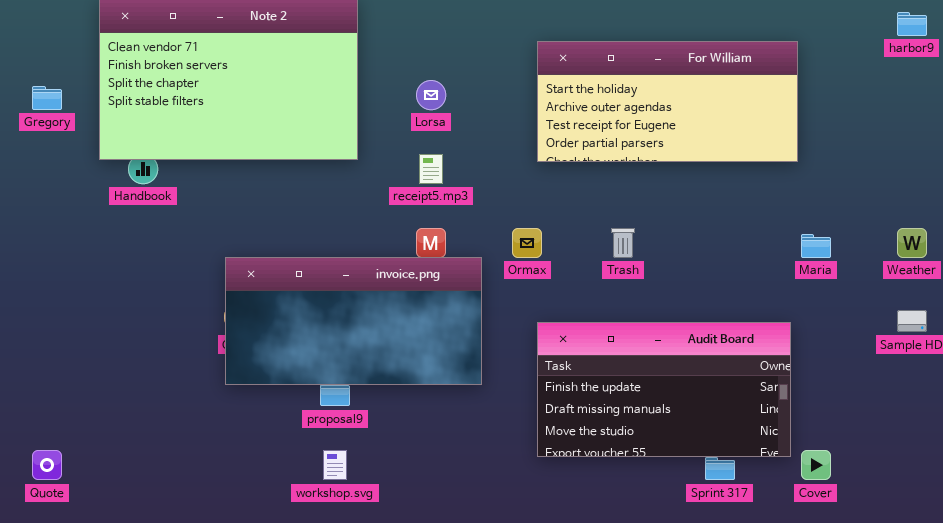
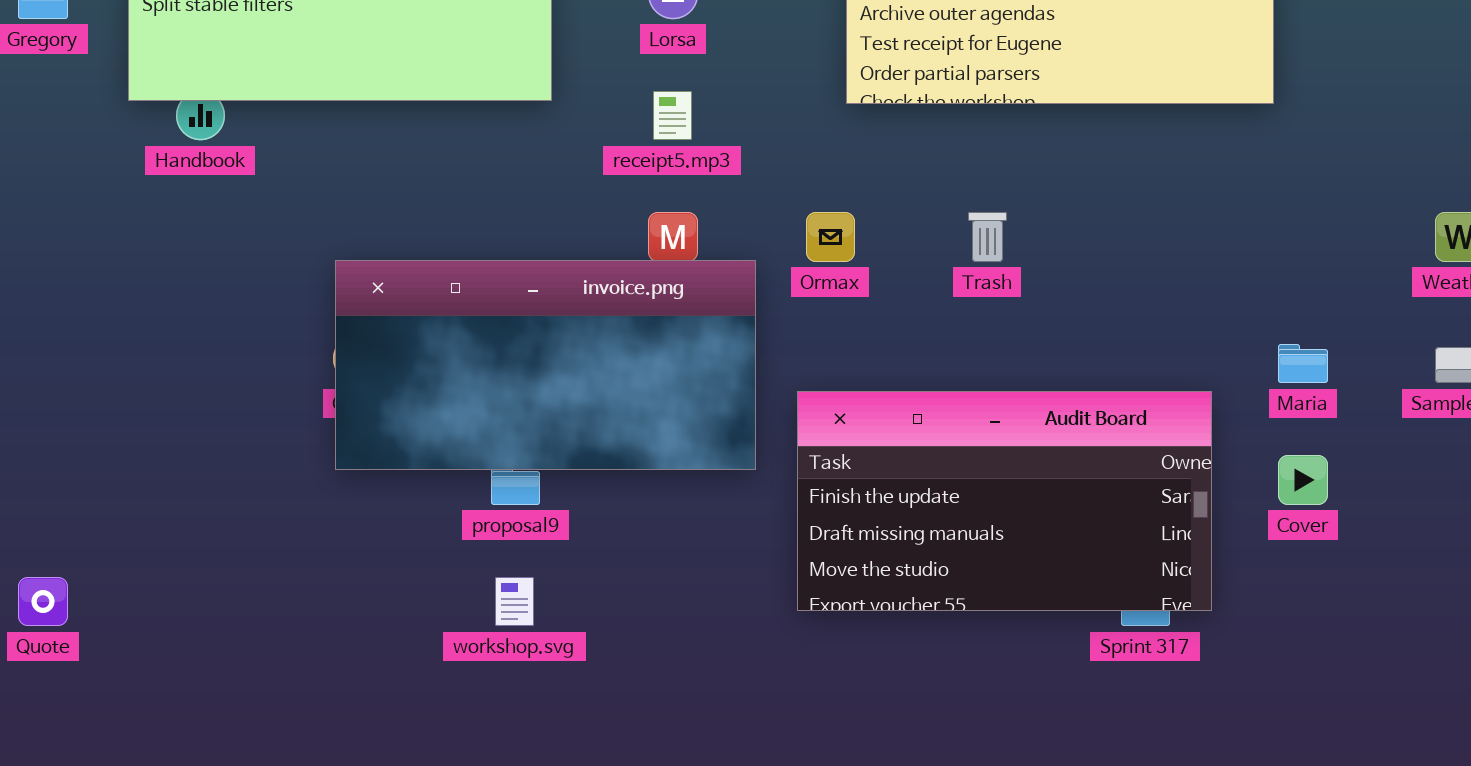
Maria: [801,234,831,258] -> [1278,344,1328,383], moved
Audit Board: [537,322,791,457] -> [797,391,1212,611], moved
Cover: [801,450,831,480] -> [1278,455,1328,505], moved

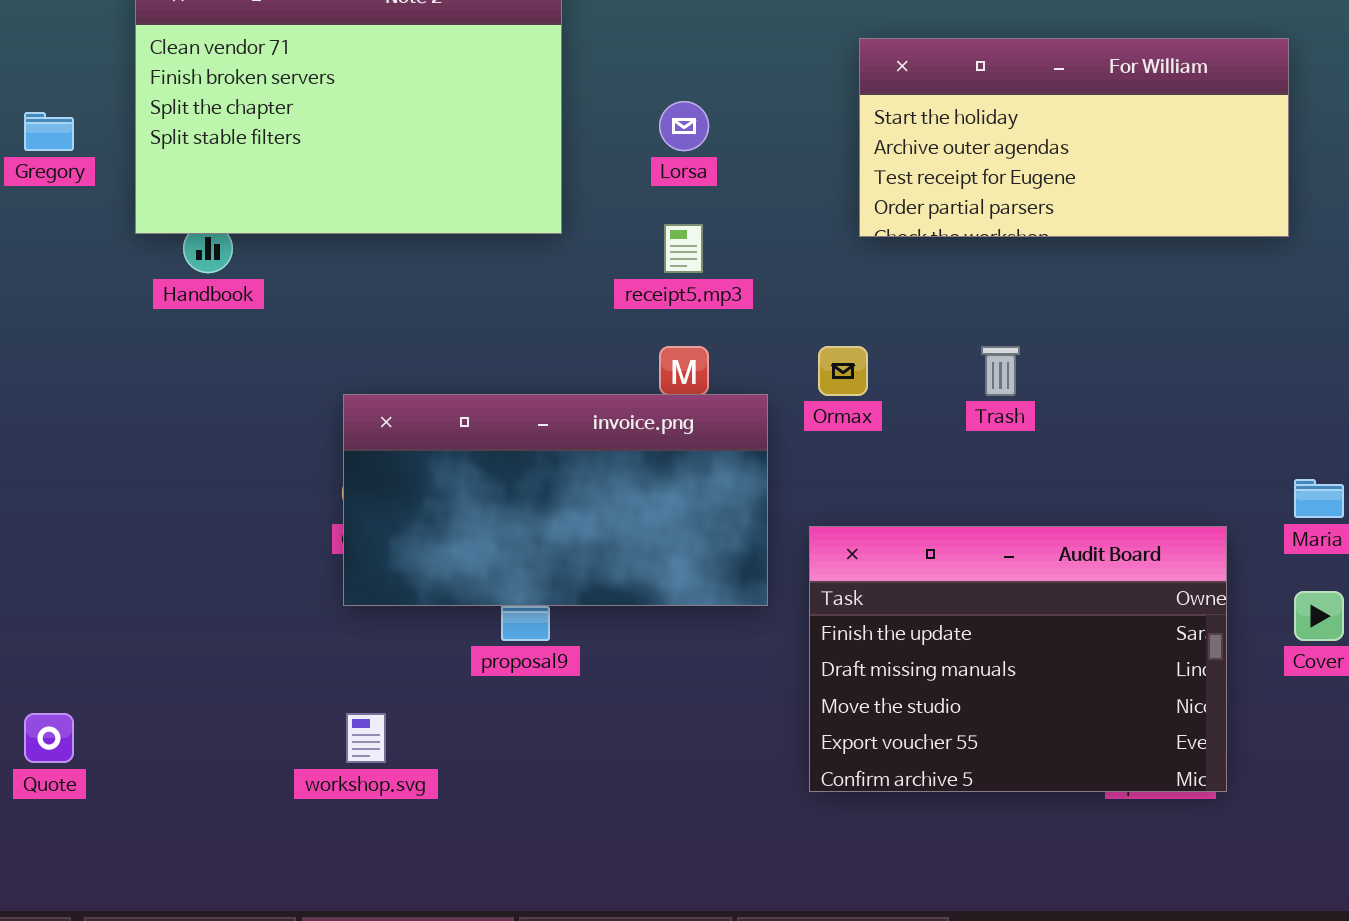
Audit Board: [797,391,1212,611] -> [809,526,1227,792], resized
workshop.svg: [495,577,534,626] -> [346,713,386,763], moved

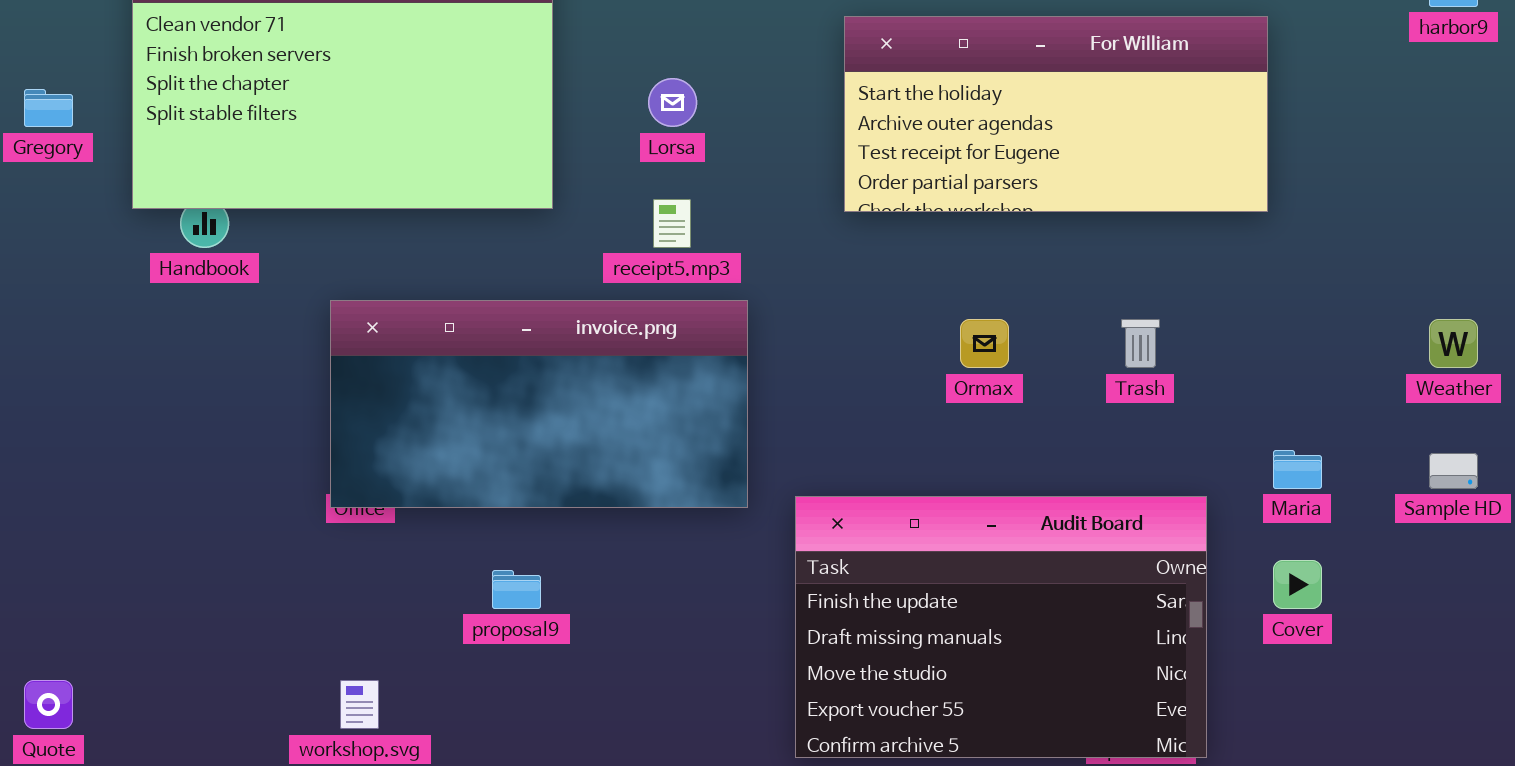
Ormax: [818,346,868,396] -> [960,319,1009,368], moved
Trash: [981,346,1020,396] -> [1121,319,1160,368], moved
invoice.png: [343,394,768,606] -> [330,300,748,508], moved

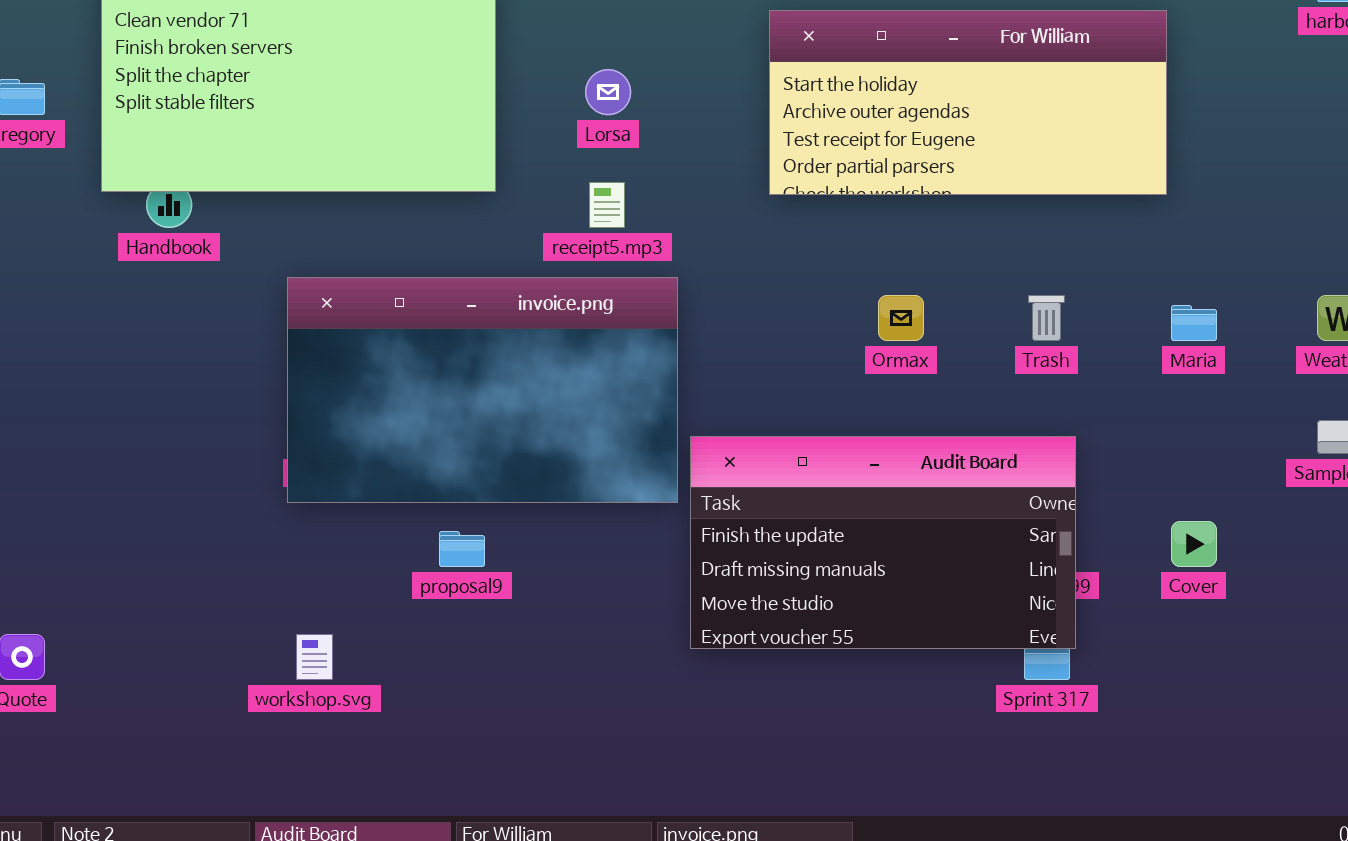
invoice.png: [330,300,748,508] -> [287,277,678,503], resized
Maria: [1273,450,1322,489] -> [1171,305,1217,341], moved
Audit Board: [795,496,1207,758] -> [690,436,1076,649], moved, resized

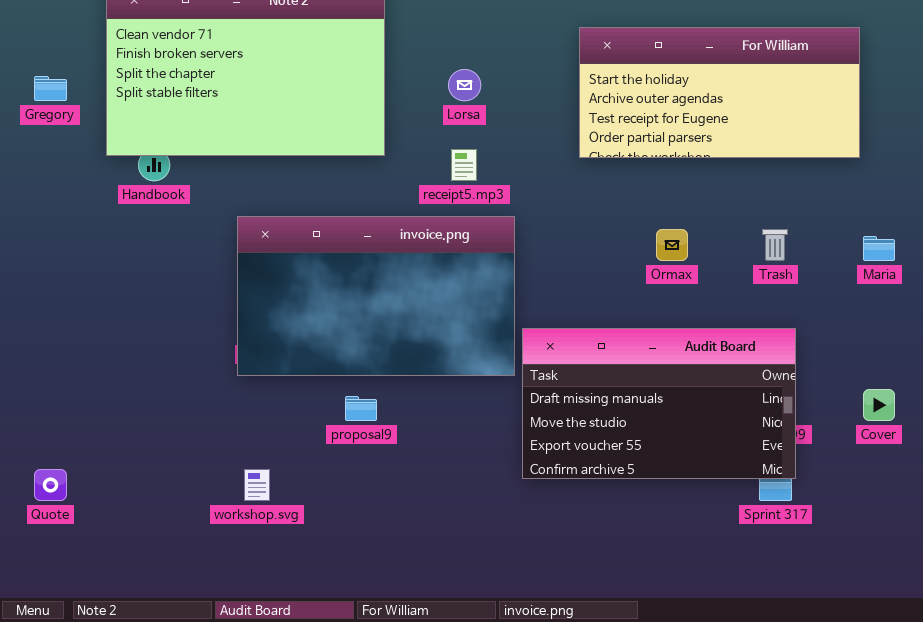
Audit Board: [690,436,1076,649] -> [522,328,796,479], scrolled down 1 row

